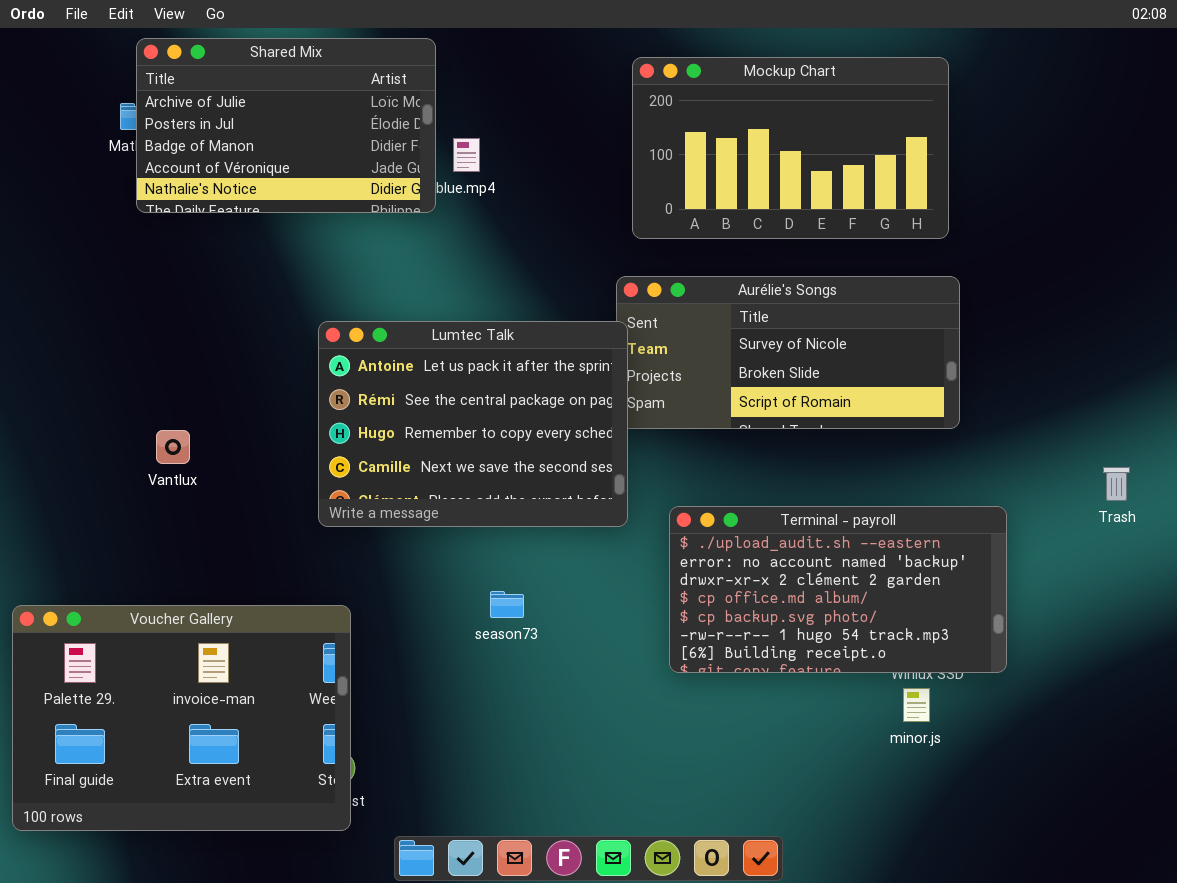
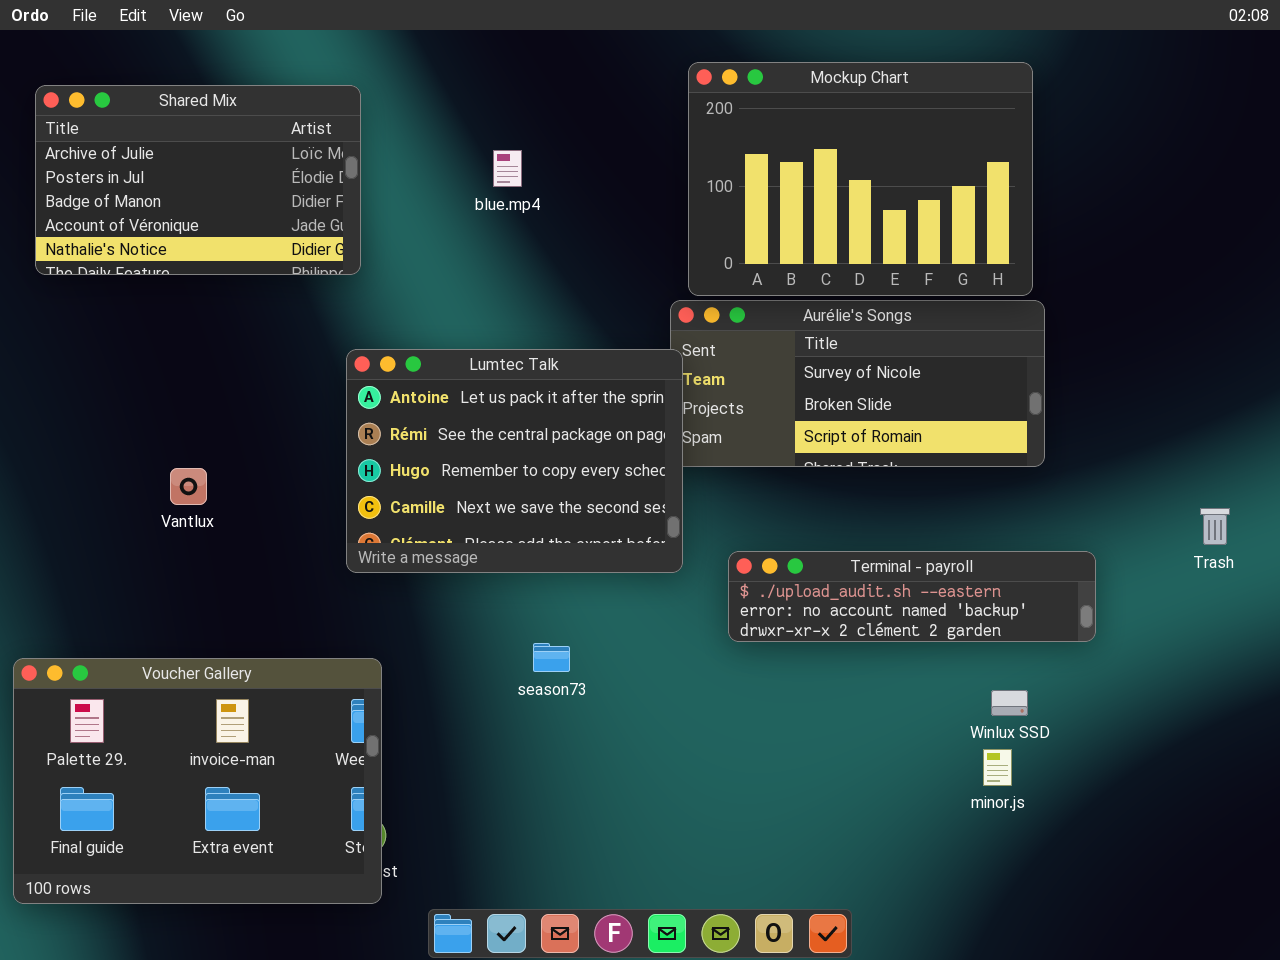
Shared Mix: [136,38,436,213] -> [35,85,361,275], moved
Mockup Chart: [632,57,949,239] -> [688,62,1033,296], resized
Terminal - payroll: [669,506,1007,673] -> [728,551,1096,642], resized

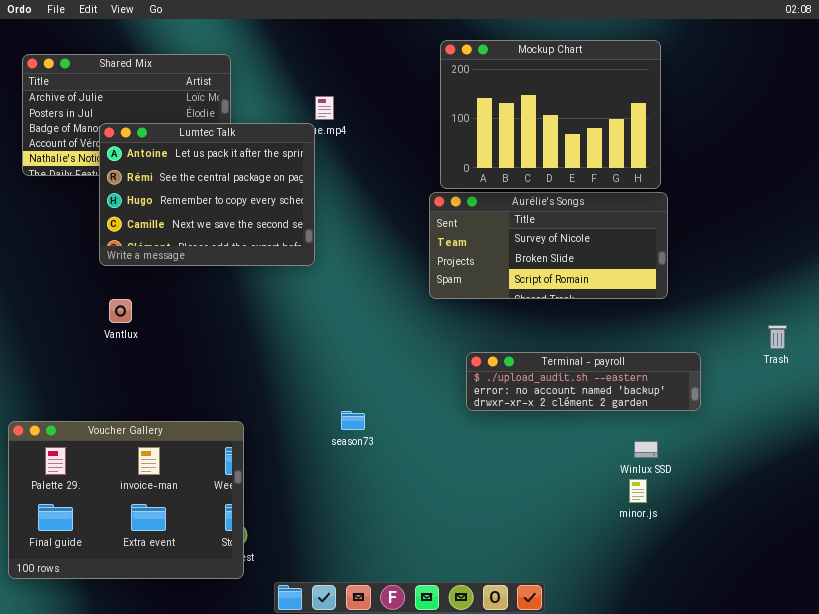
Lumtec Talk: [346,349,683,573] -> [99,123,315,266], moved

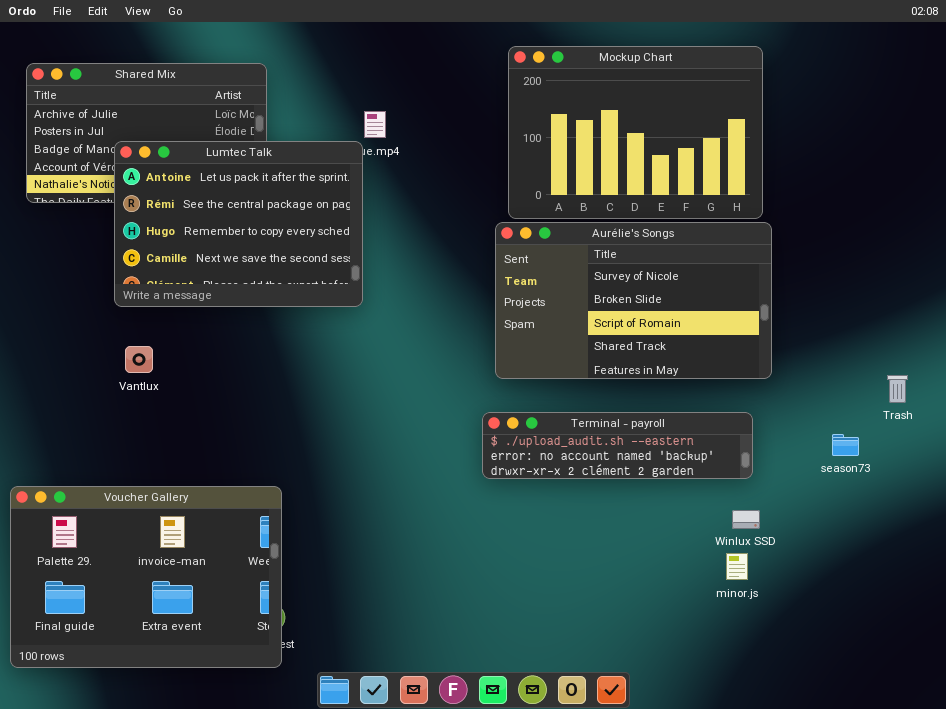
Aurélie's Songs: [429,192,668,299] -> [495,222,772,379], resized
Terminal - payroll: [466,352,701,411] -> [482,412,753,479], moved
season73: [341,411,365,430] -> [832,434,859,456], moved

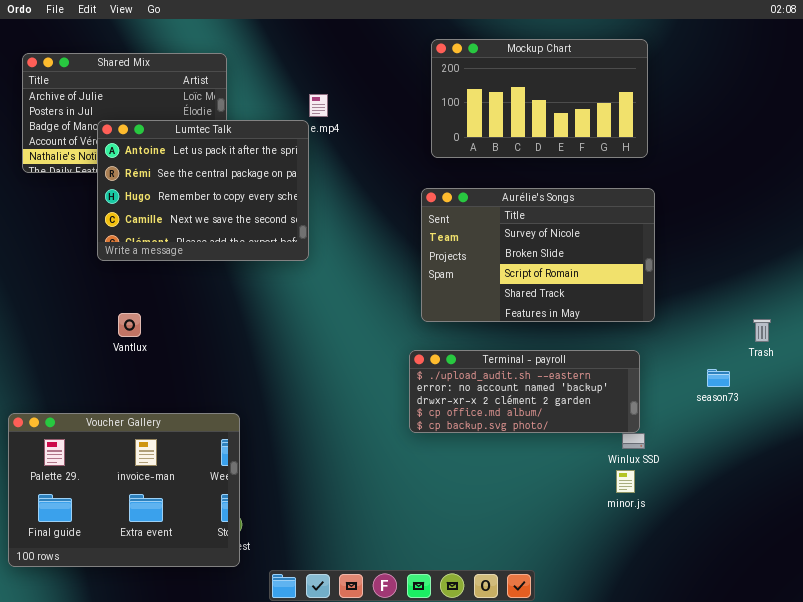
Mockup Chart: [508,46,763,219] -> [431,39,648,158], resized
Vantlux: [125,346,153,373] -> [118,313,141,337], moved
Terminal - payroll: [482,412,753,479] -> [409,350,640,433], resized

